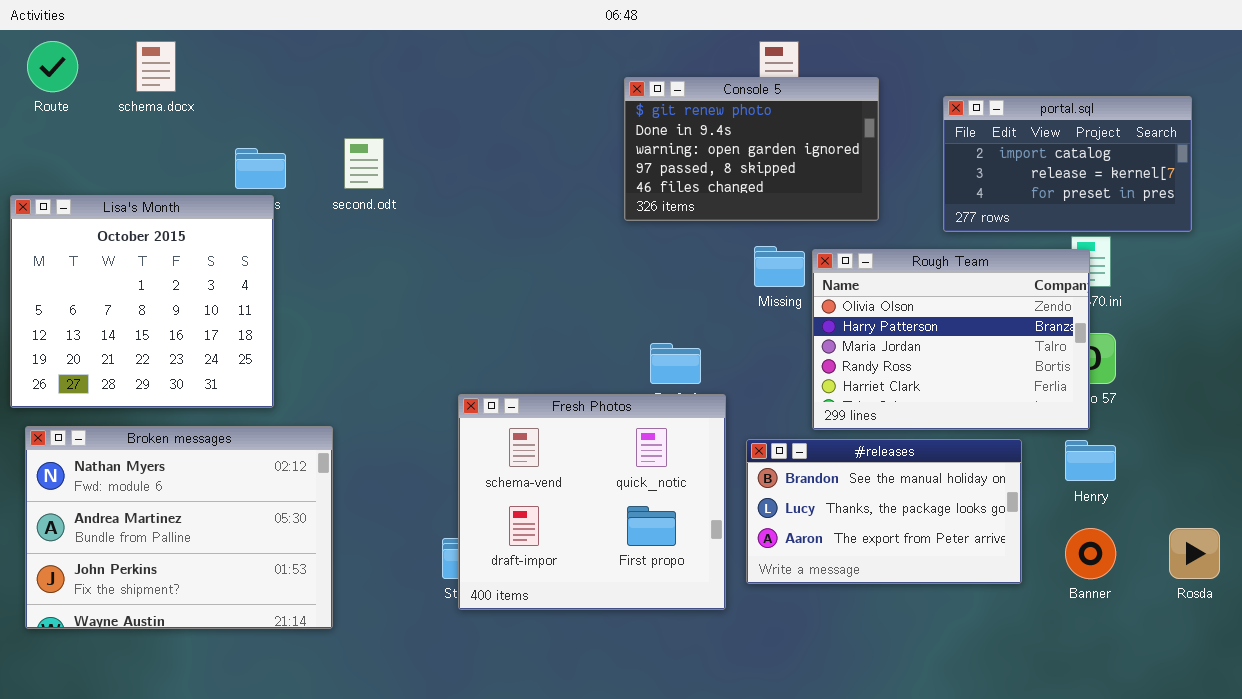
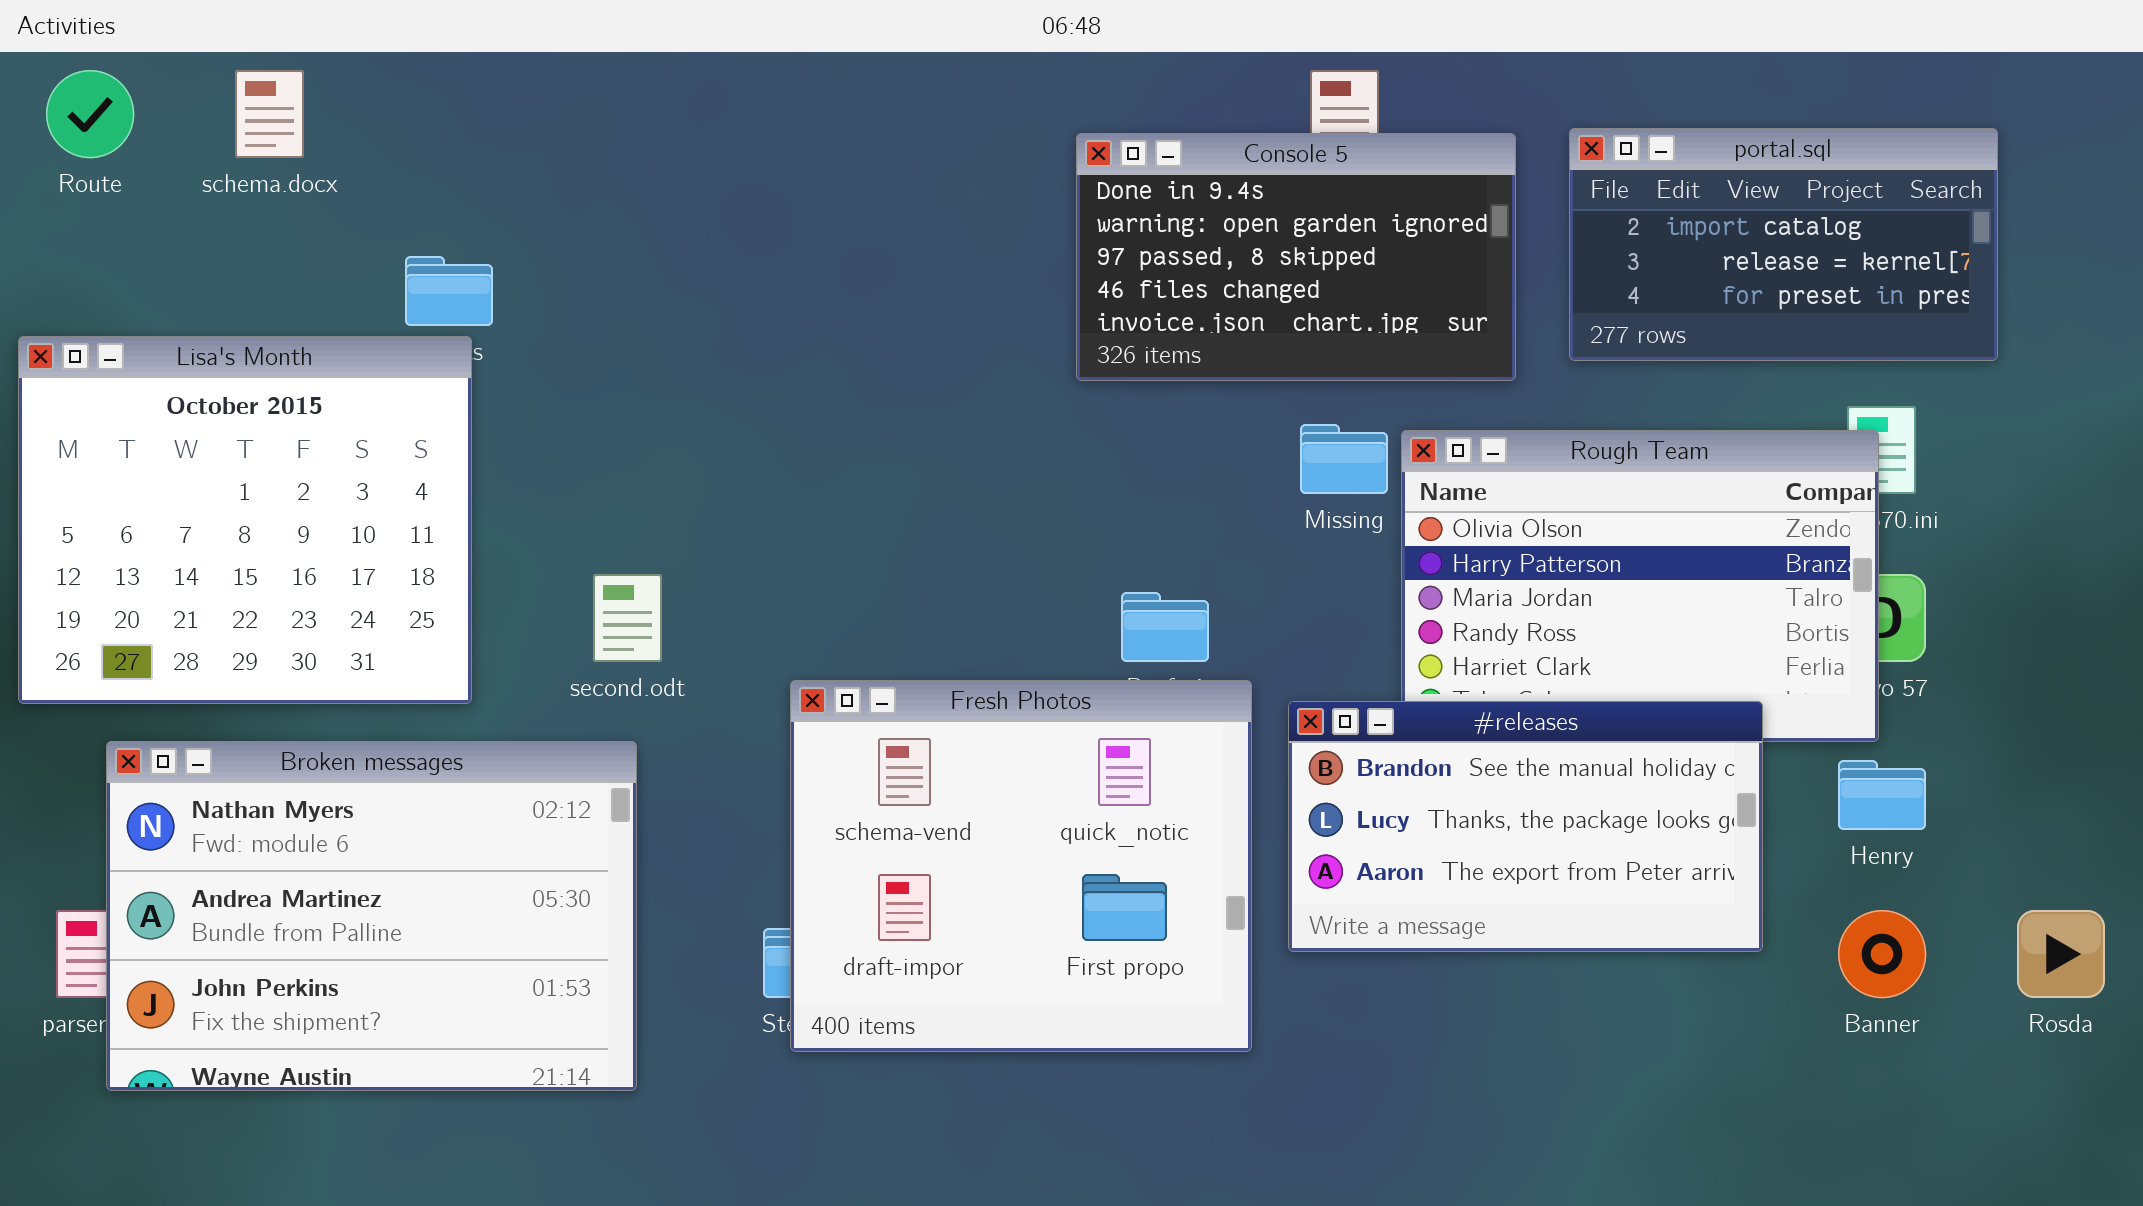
Console 5: [624,77,879,221] -> [1076,133,1516,381], scrolled down 1 row
portal.sql: [943,96,1192,232] -> [1569,128,1998,361], moved
second.odt: [344,138,384,189] -> [593,574,662,662], moved
Broken messages: [25,426,333,629] -> [106,741,637,1091], moved
#releases: [746,439,1022,584] -> [1288,701,1763,952], moved

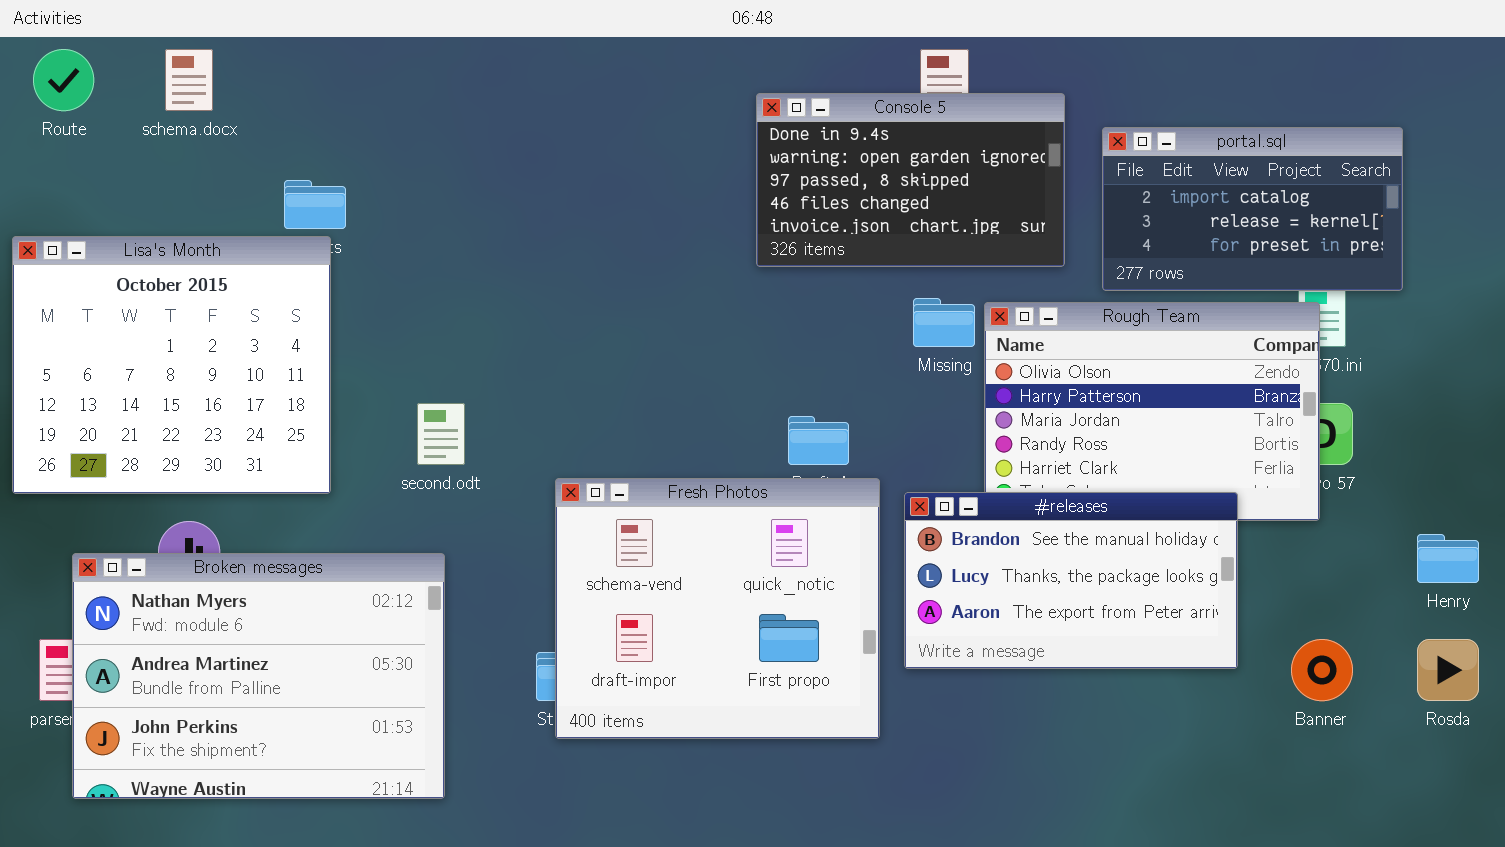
portal.sql: [1569,128,1998,361] -> [1102,127,1403,291], moved
Broken messages: [106,741,637,1091] -> [72,553,445,799], moved
Henry: [1838,760,1926,830] -> [1417,534,1479,583], moved

